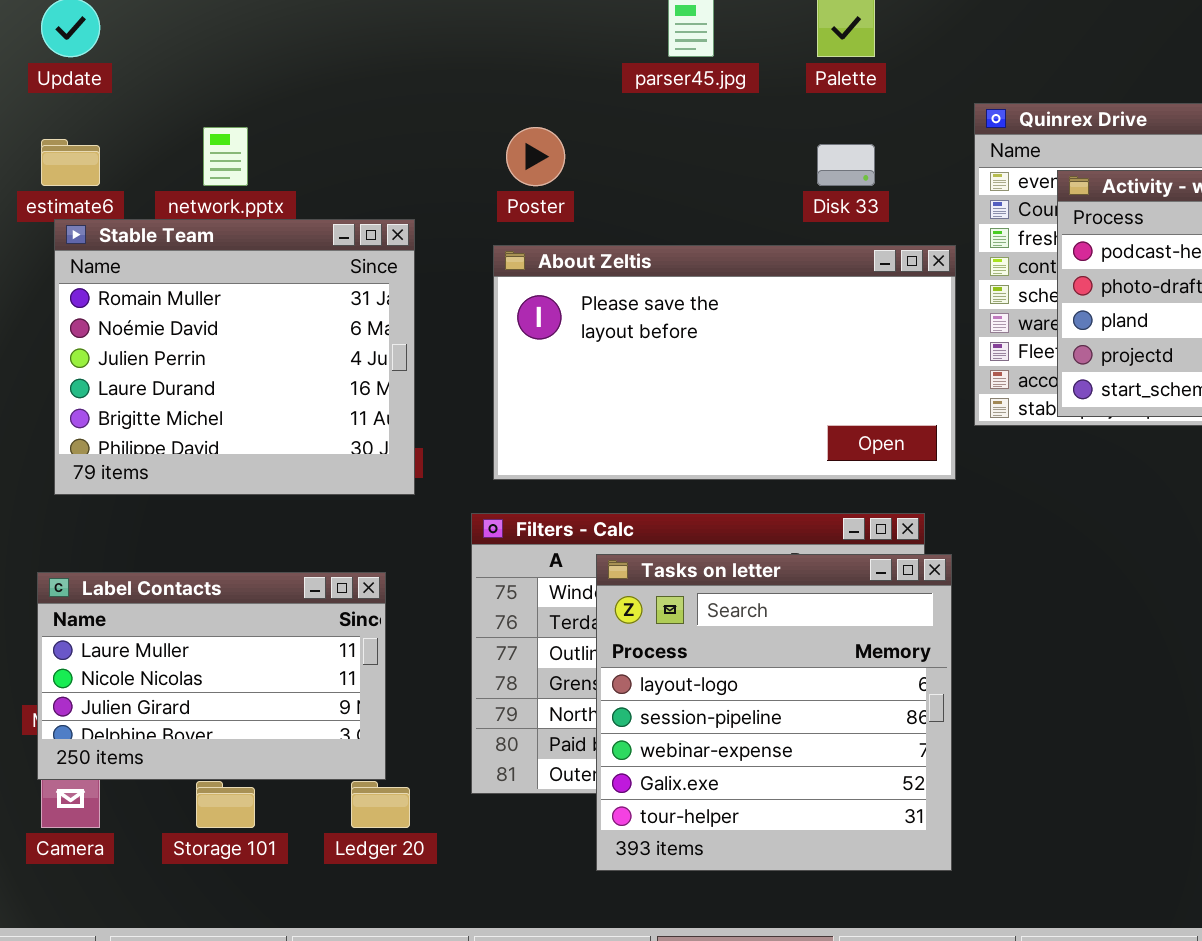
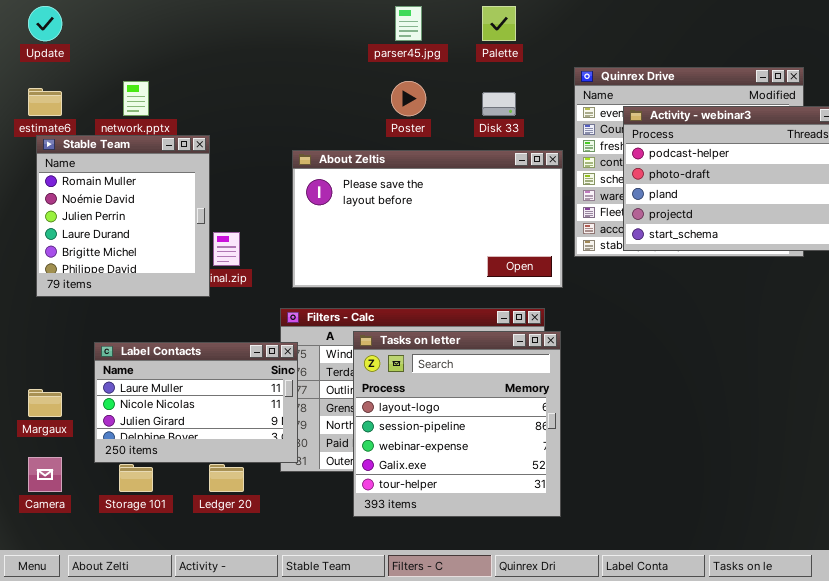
Poster: [506,127,565,186] -> [391,81,426,116], moved
Stable Team: [54,219,415,495] -> [36,135,210,297], resized
Label Contacts: [37,572,386,780] -> [94,342,298,463], moved

